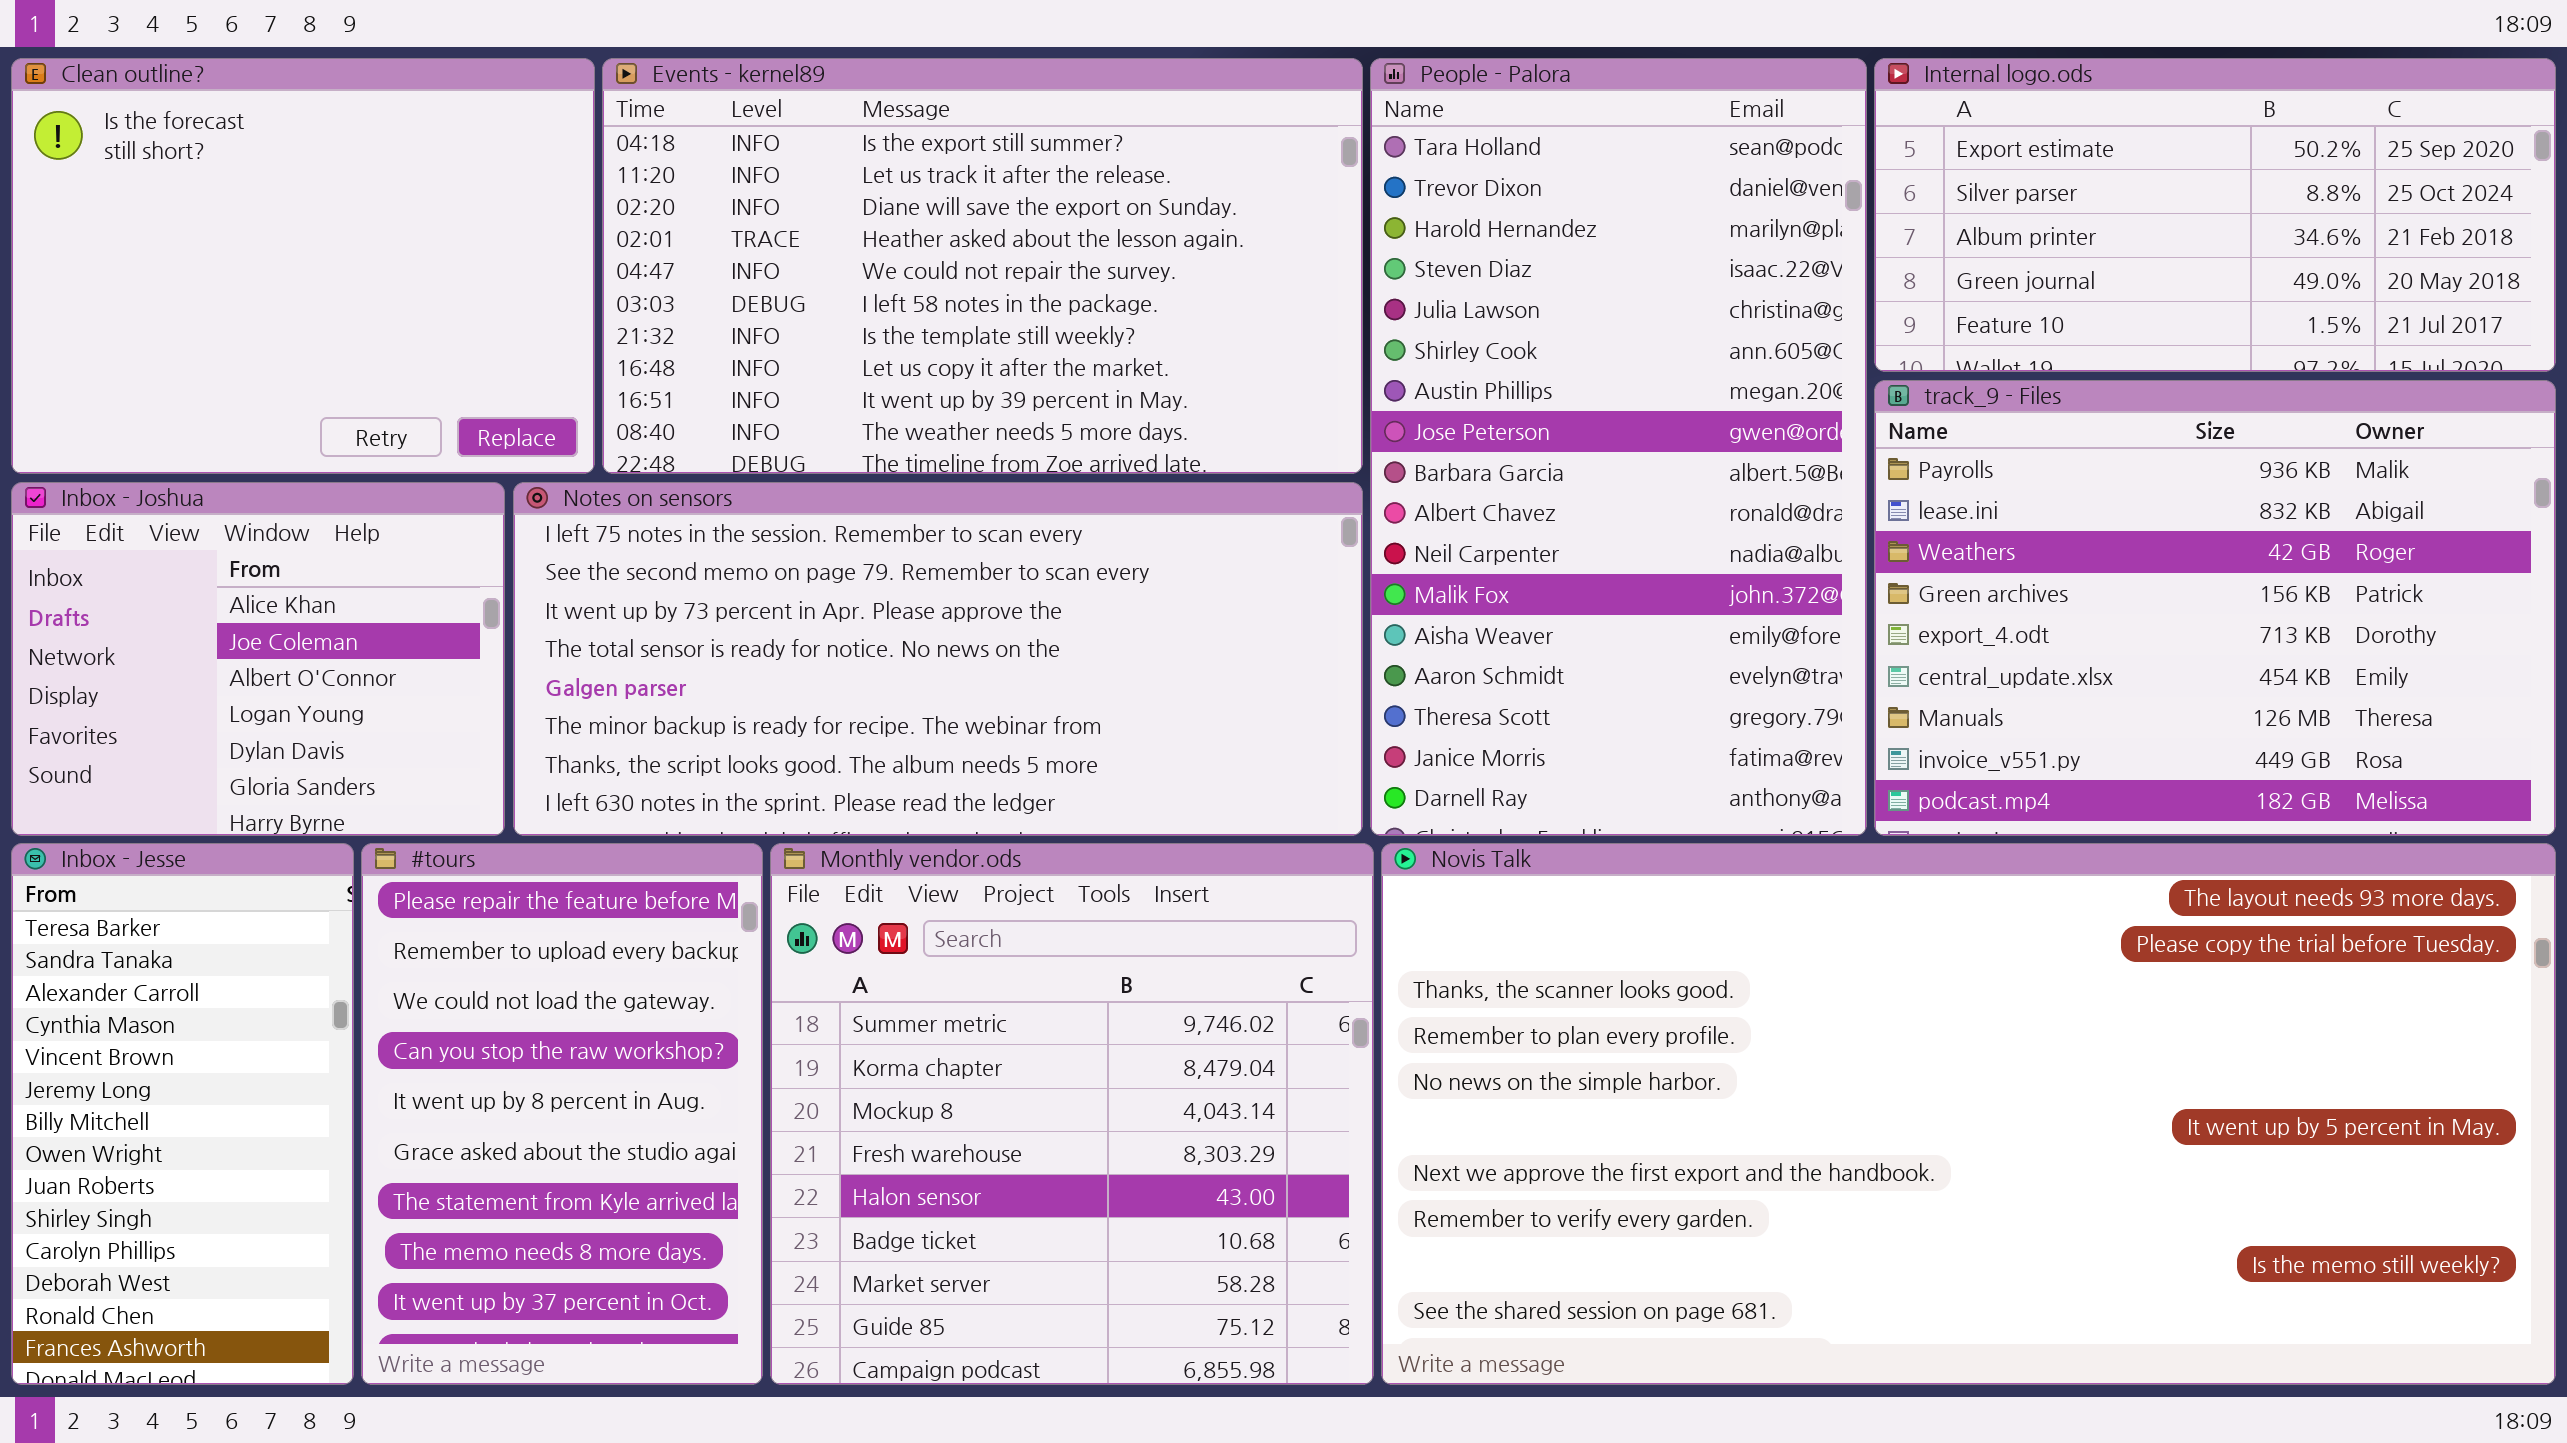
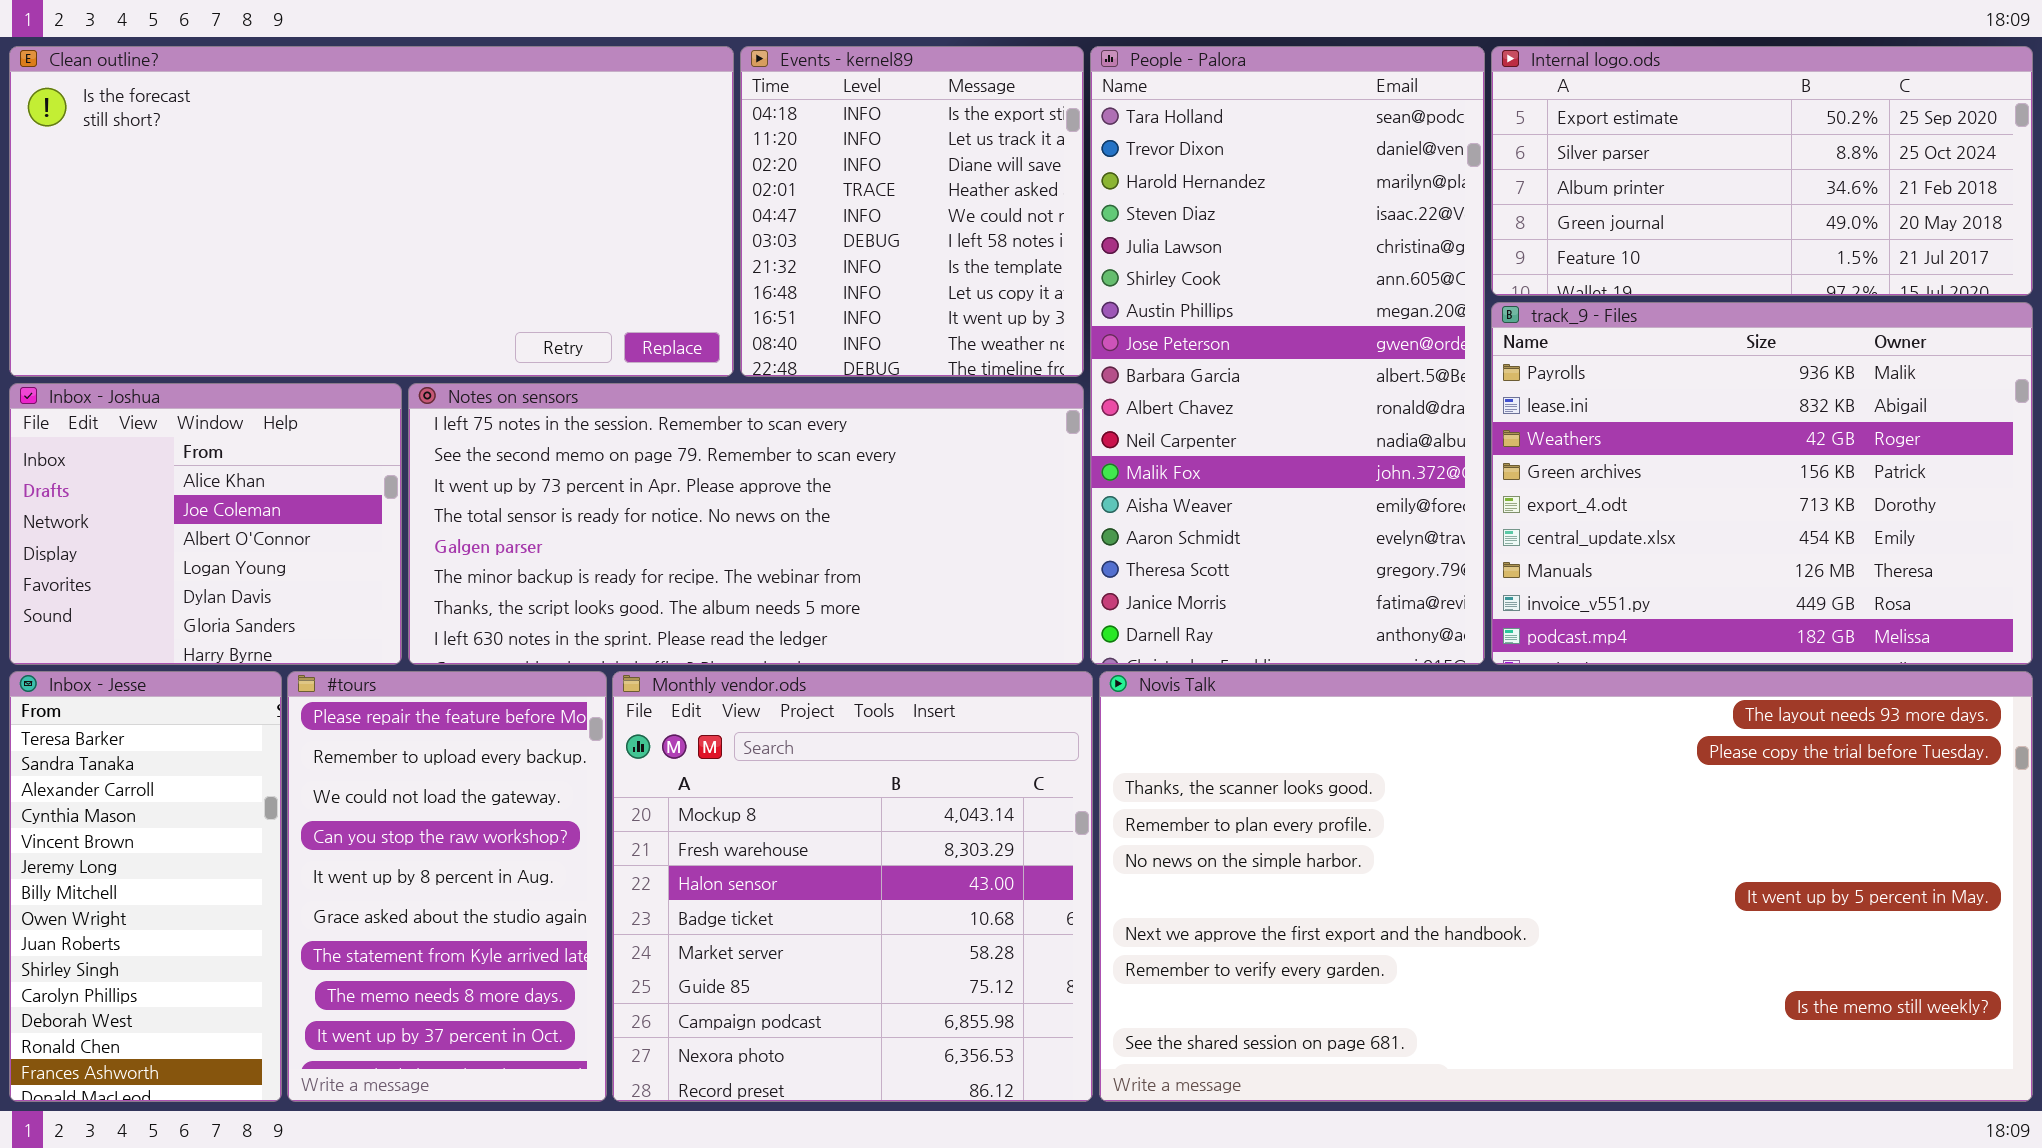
Clean outline?: [11,58,595,474] -> [9,46,734,377], resized
Events - kernel89: [602,58,1363,474] -> [740,46,1084,377], resized
Monthly vendor.ods: [770,843,1374,1385] -> [612,671,1093,1102], scrolled down 2 rows

